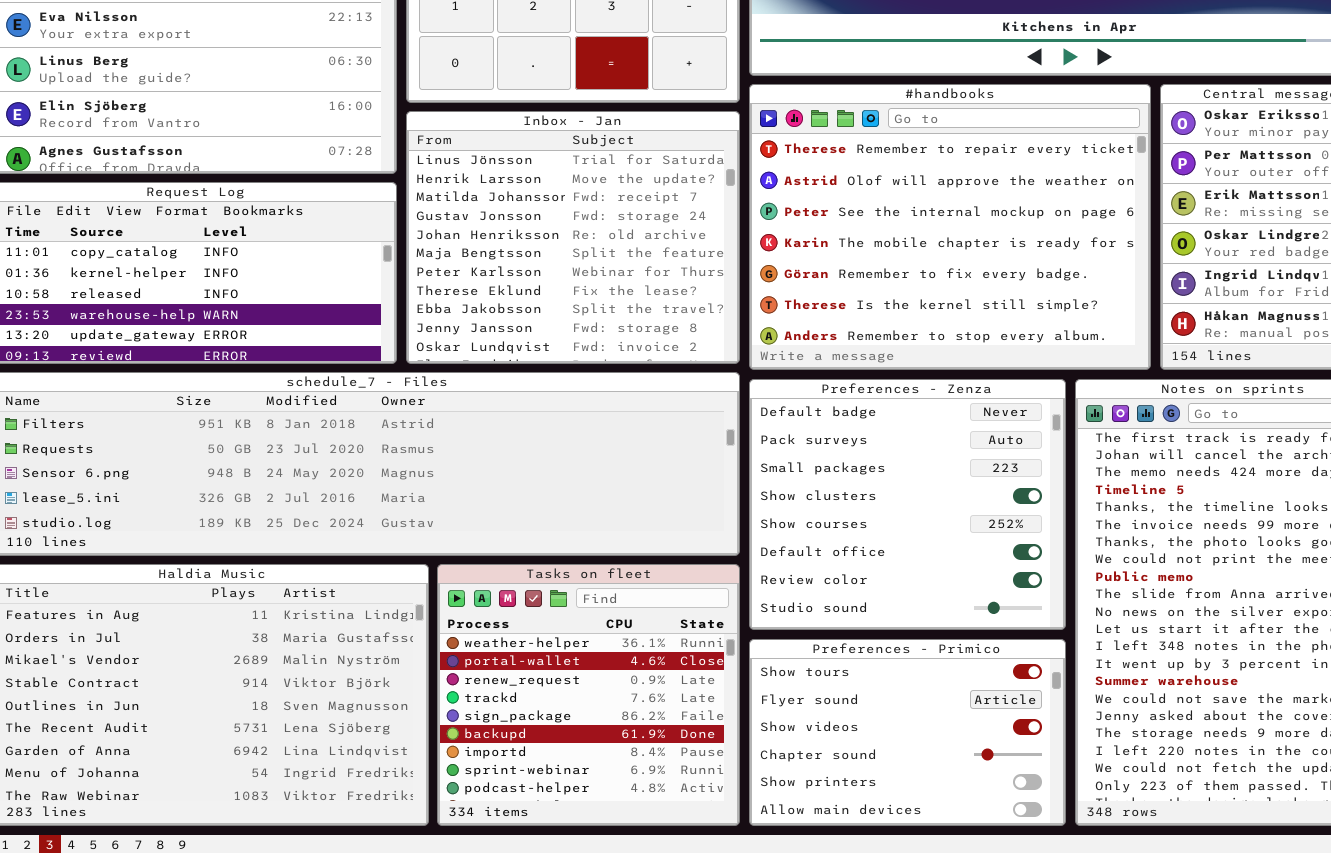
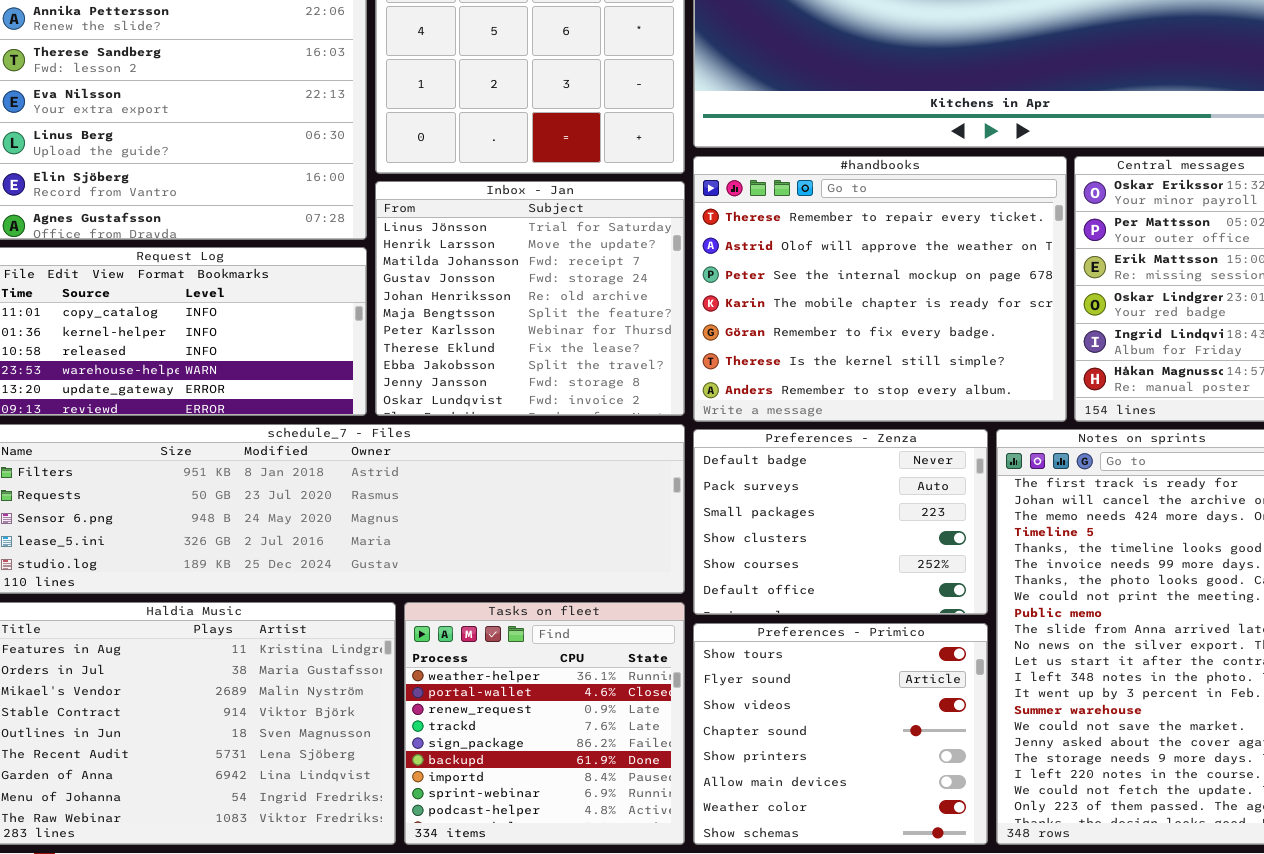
Preferences - Zenza: [749,379,1066,630] -> [693,429,988,615], resized
Preferences - Primico: [749,639,1066,826] -> [693,623,988,845], resized

